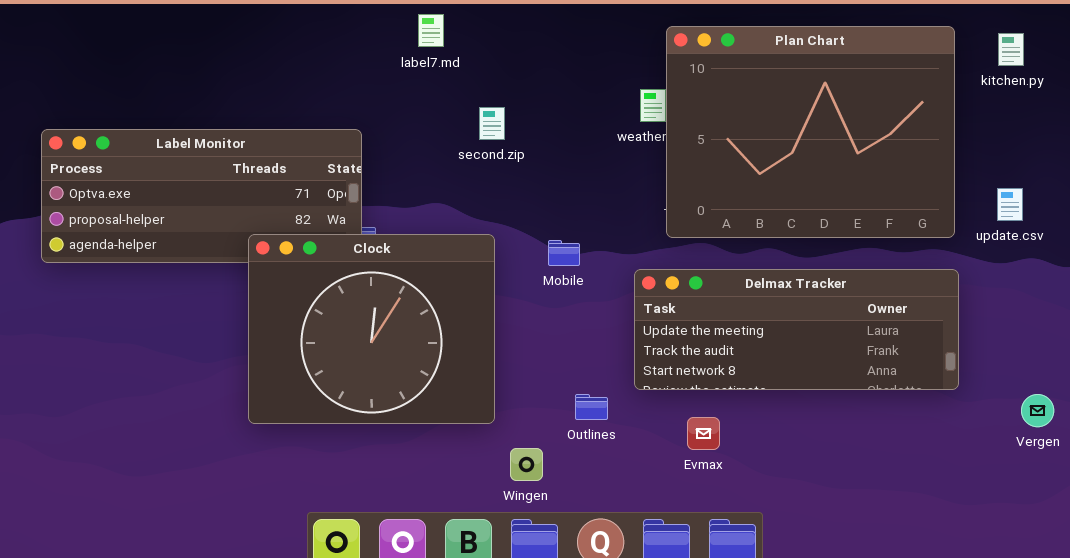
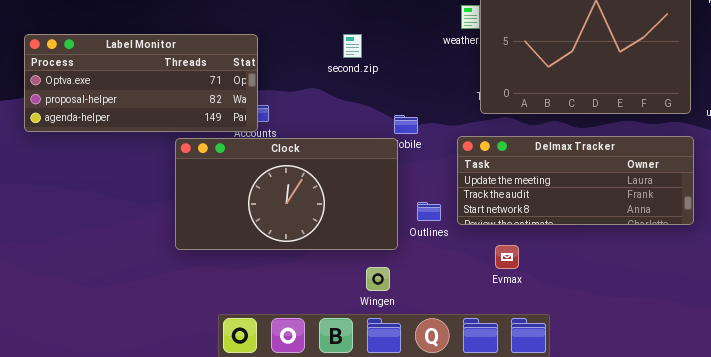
second.zip: [479,107,505,140] -> [343,34,362,58], moved
Clock: [248,234,495,424] -> [175,138,398,250], resized
Outlines: [575,394,608,420] -> [417,202,441,221], moved

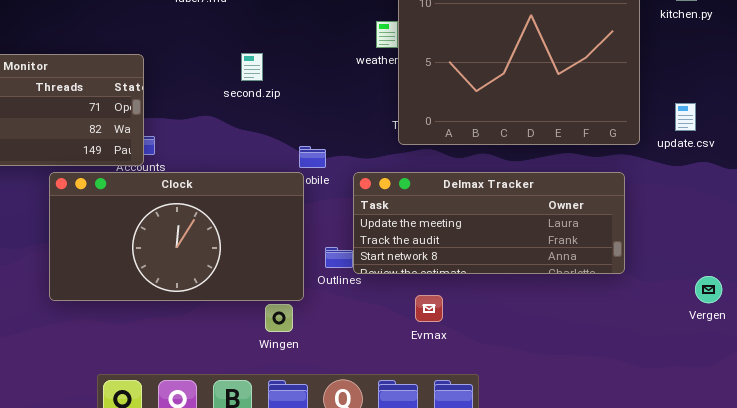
Delmax Tracker: [457,136,694,225] -> [353,172,625,274], moved
Wingen: [366,267,390,291] -> [265,304,293,332], moved

